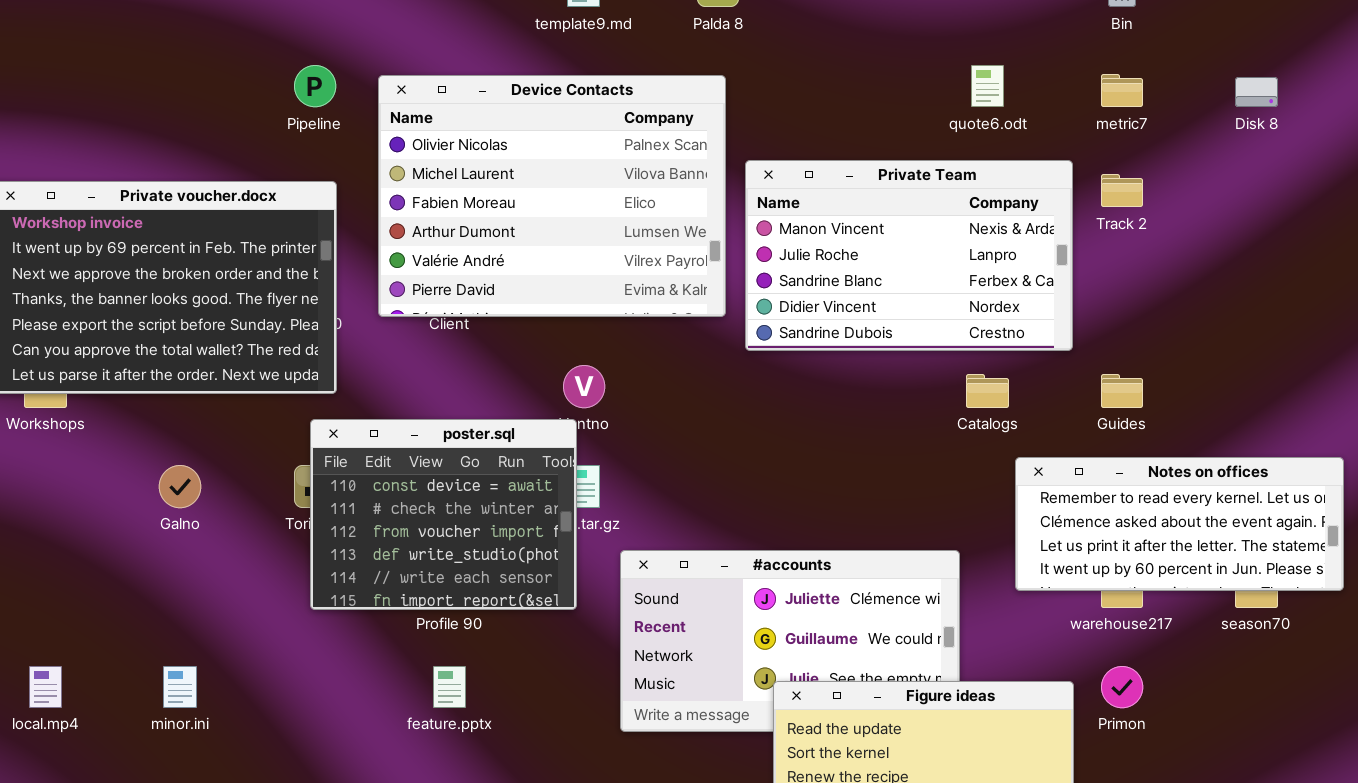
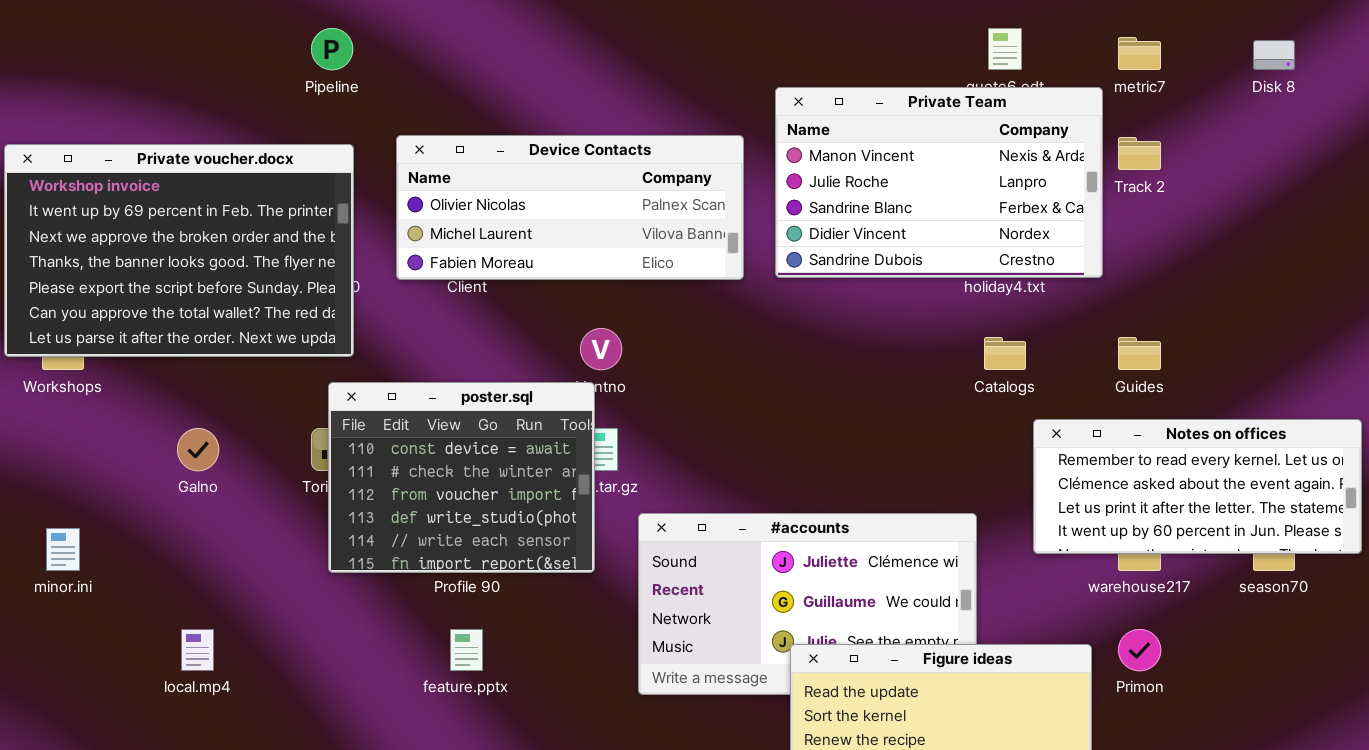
Device Contacts: [378,75,726,317] -> [396,135,744,280], resized
Private Team: [745,160,1073,351] -> [775,87,1103,278], moved
local.mp4: [29,666,62,708] -> [181,629,214,671], moved
minor.ini: [163,666,197,708] -> [46,528,80,571], moved

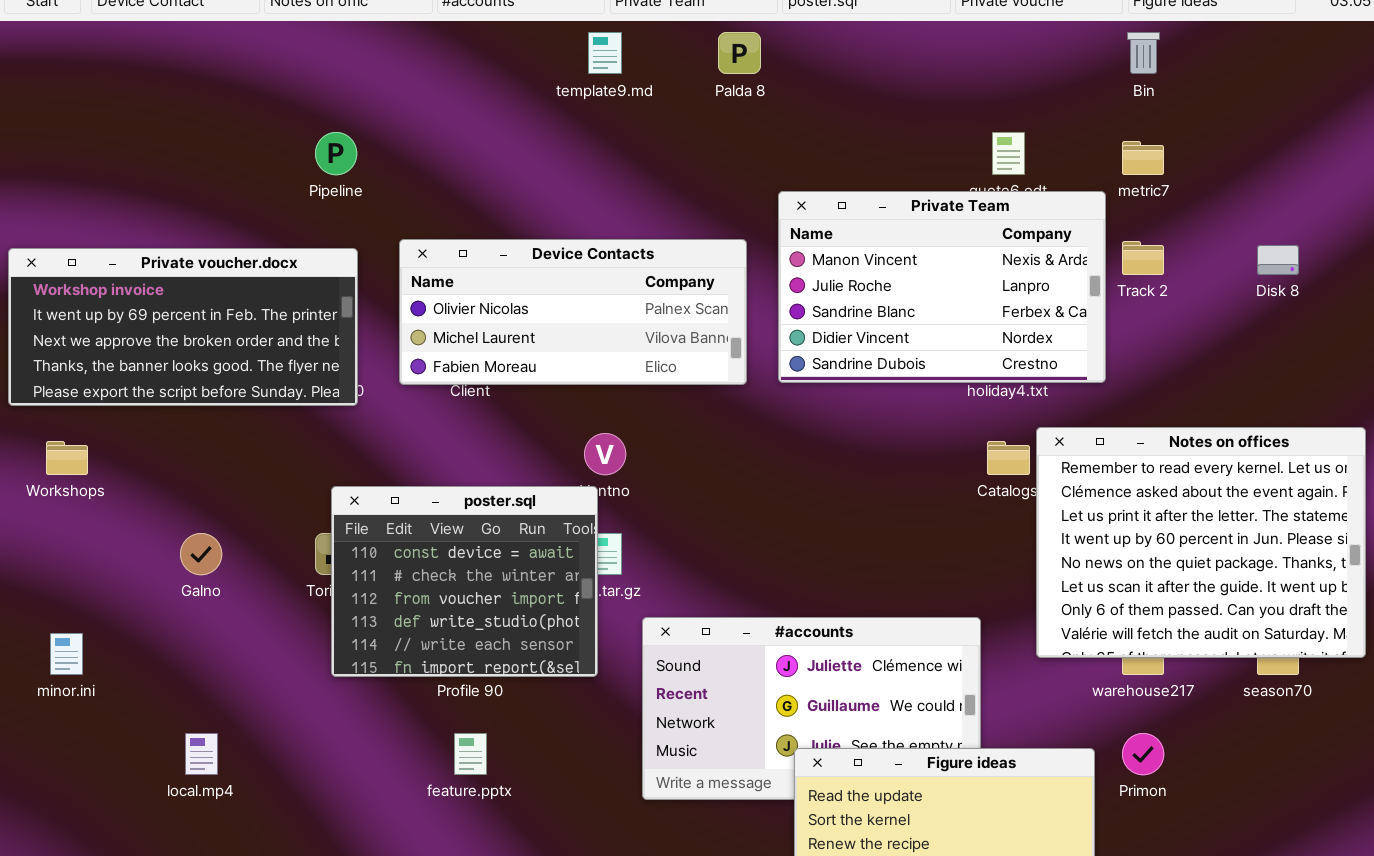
Disk 8: [1253,40,1295,70] -> [1257,245,1299,275], moved
Private voucher.docx: [4,144,354,357] -> [8,248,358,406], resized
Notes on offices: [1033,419,1362,554] -> [1036,427,1366,658], resized

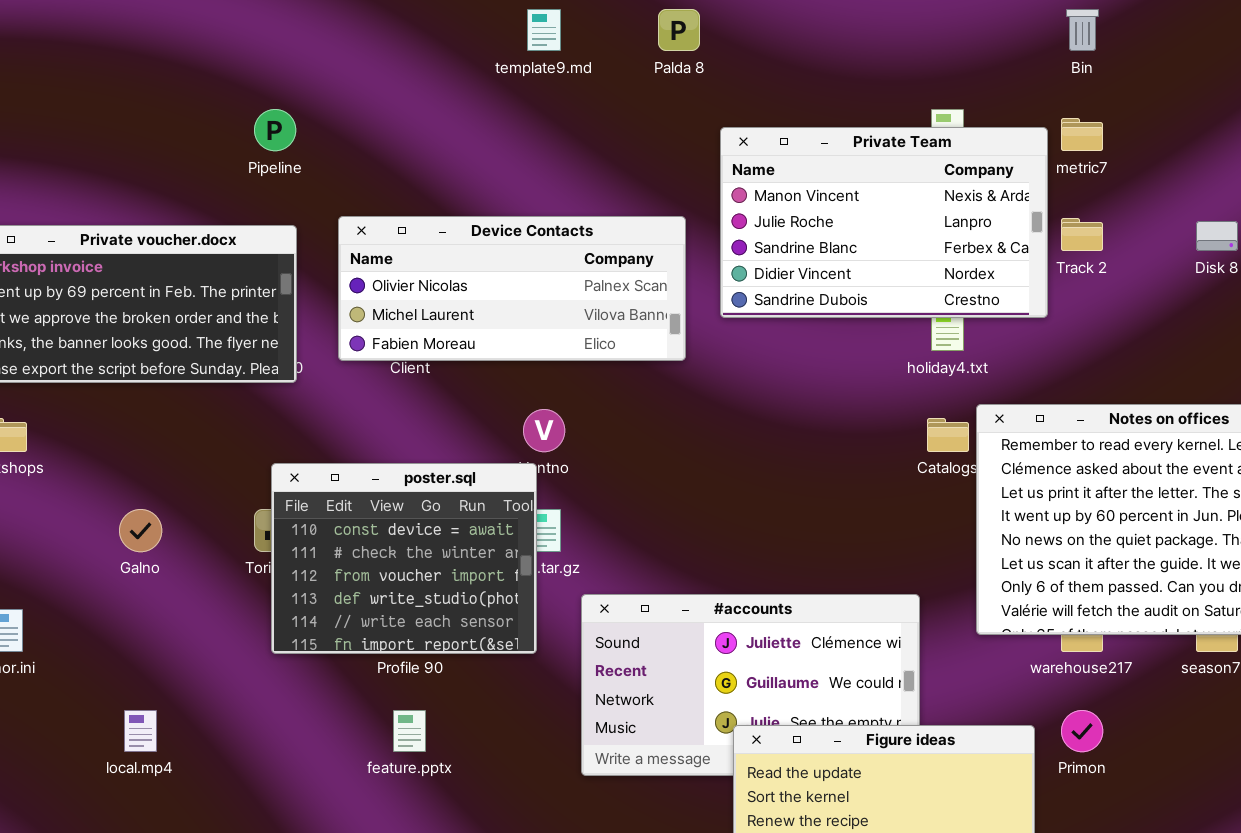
Private Team: [778,191,1106,383] -> [720,127,1048,318], moved

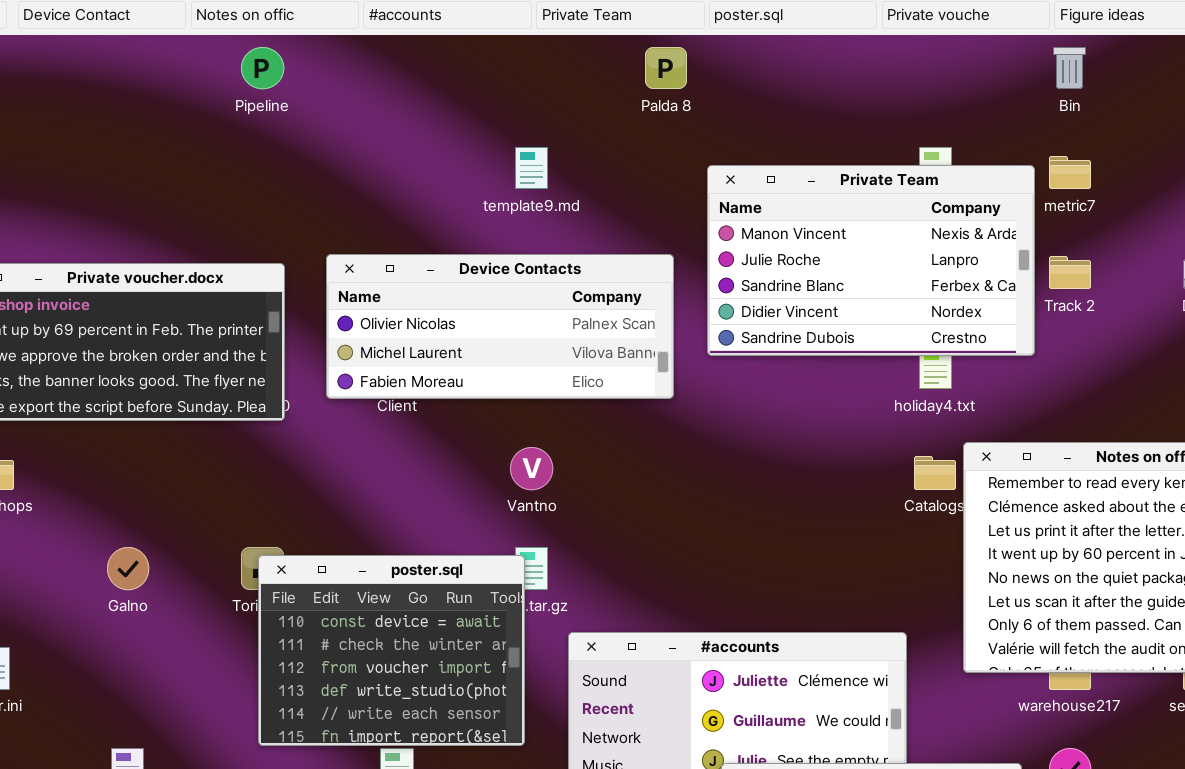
template9.md: [527,9,561,51] -> [515,147,548,189], moved
Pipeline: [254,109,296,151] -> [241,47,284,89], moved
poster.sql: [271,463,537,654] -> [258,555,525,746], moved

